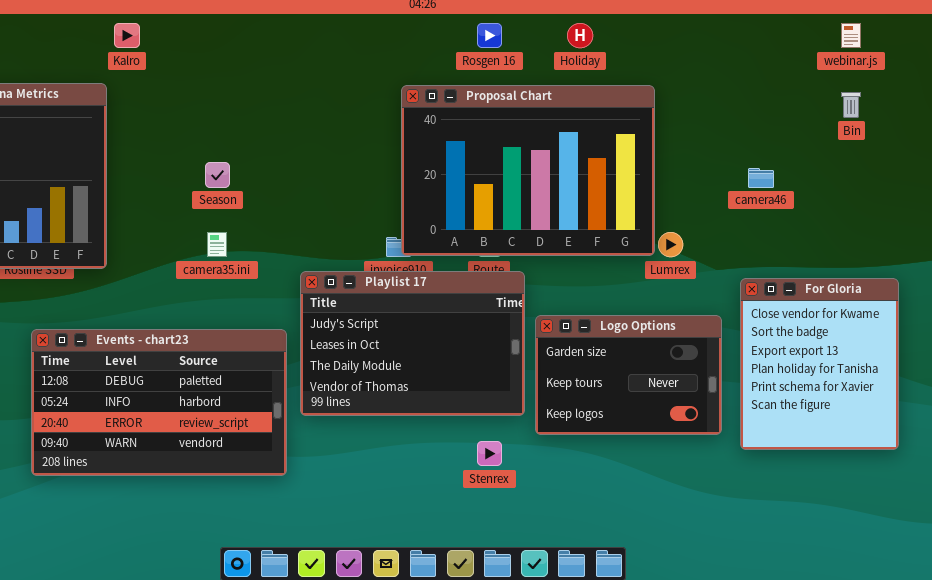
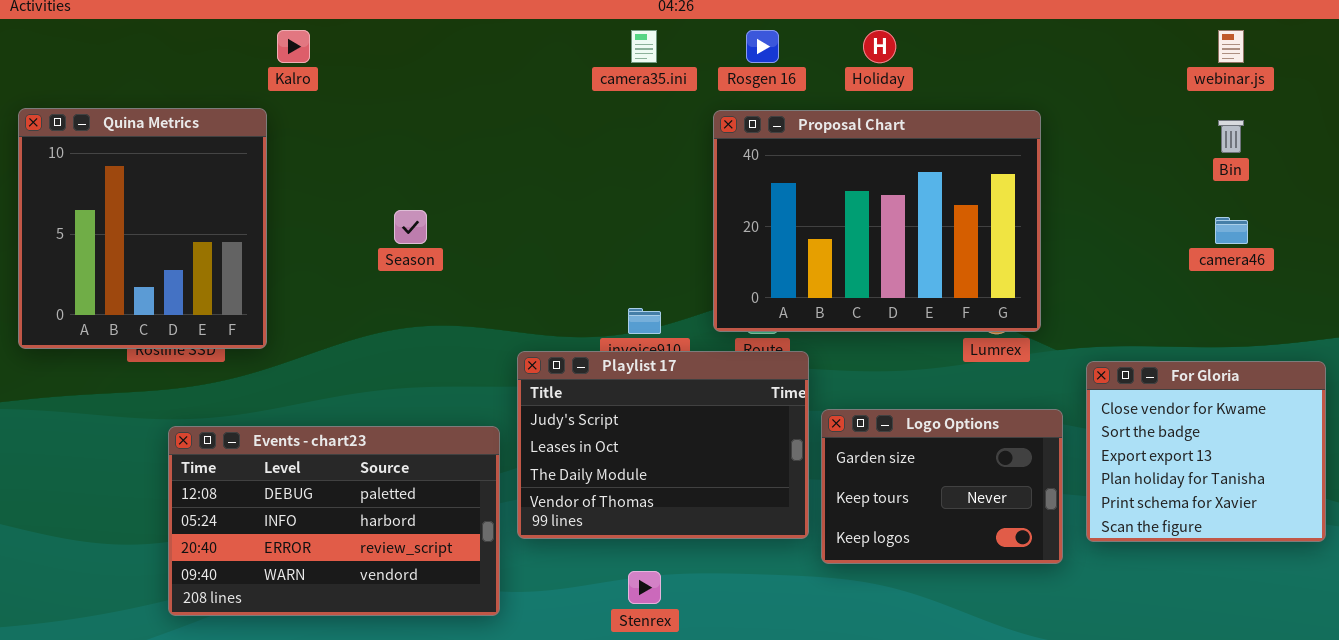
Proposal Chart: [401,85,655,256] -> [713,110,1041,332], moved
camera46: [748,168,774,188] -> [1215,217,1248,244], moved
camera35.ini: [207,232,227,257] -> [631,30,657,63], moved
For Gloria: [740,278,899,450] -> [1086,361,1326,542], resized
Stenrex: [477,441,502,466] -> [628,571,661,604], moved

